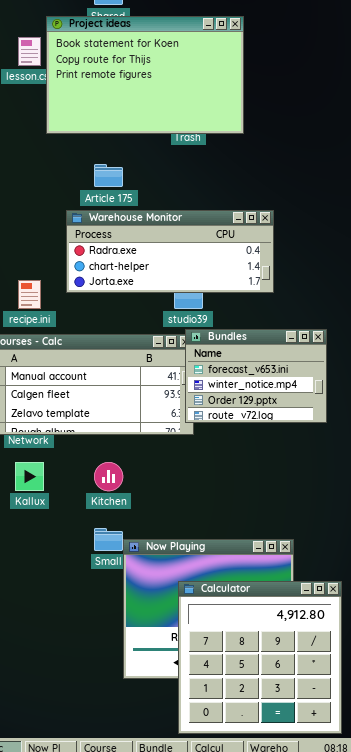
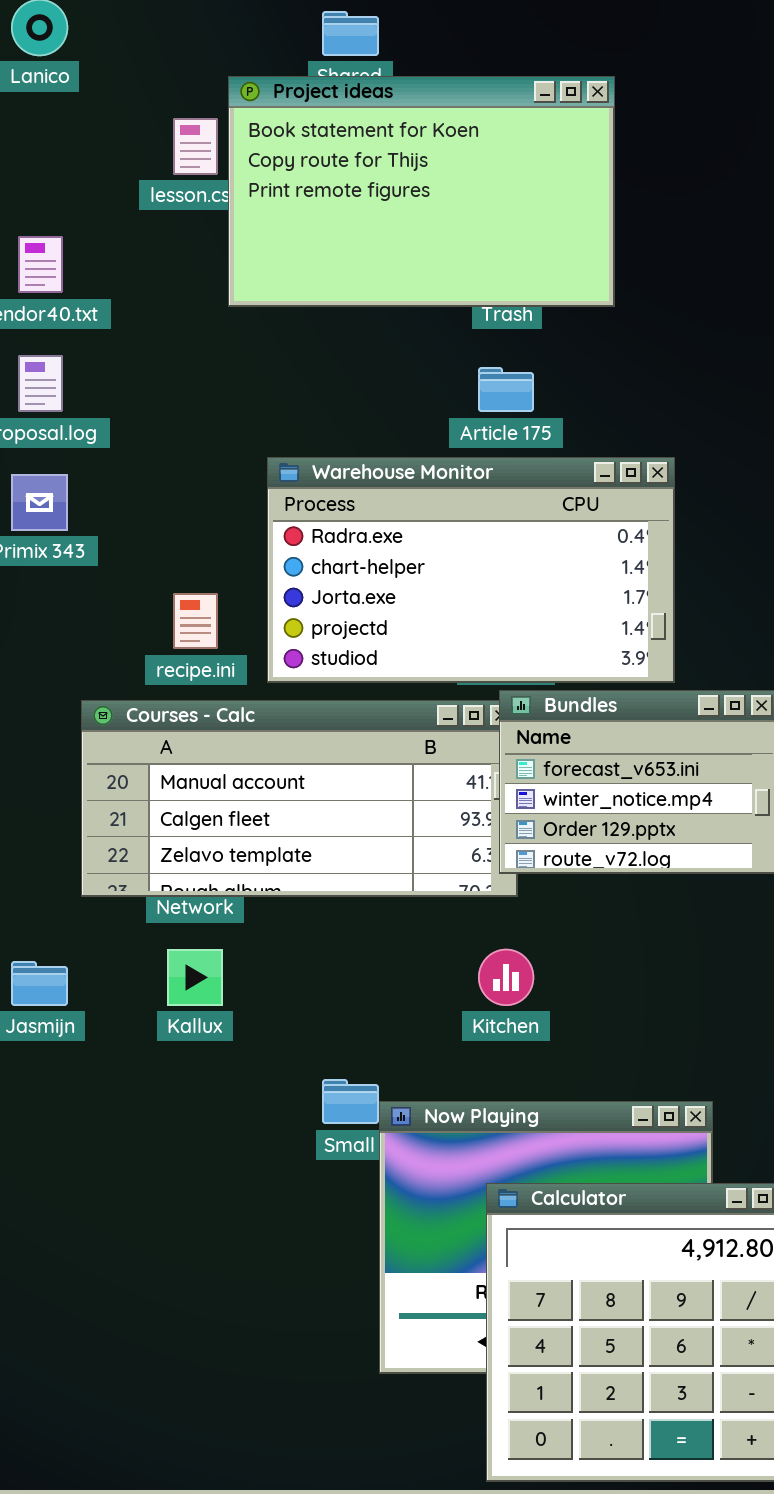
Article 175: [94,164,123,187] -> [478,367,534,412], moved
Warehouse Monitor: [66,210,274,293] -> [267,457,675,683], resized
Kitchen: [94,462,123,491] -> [478,949,534,1006], moved

